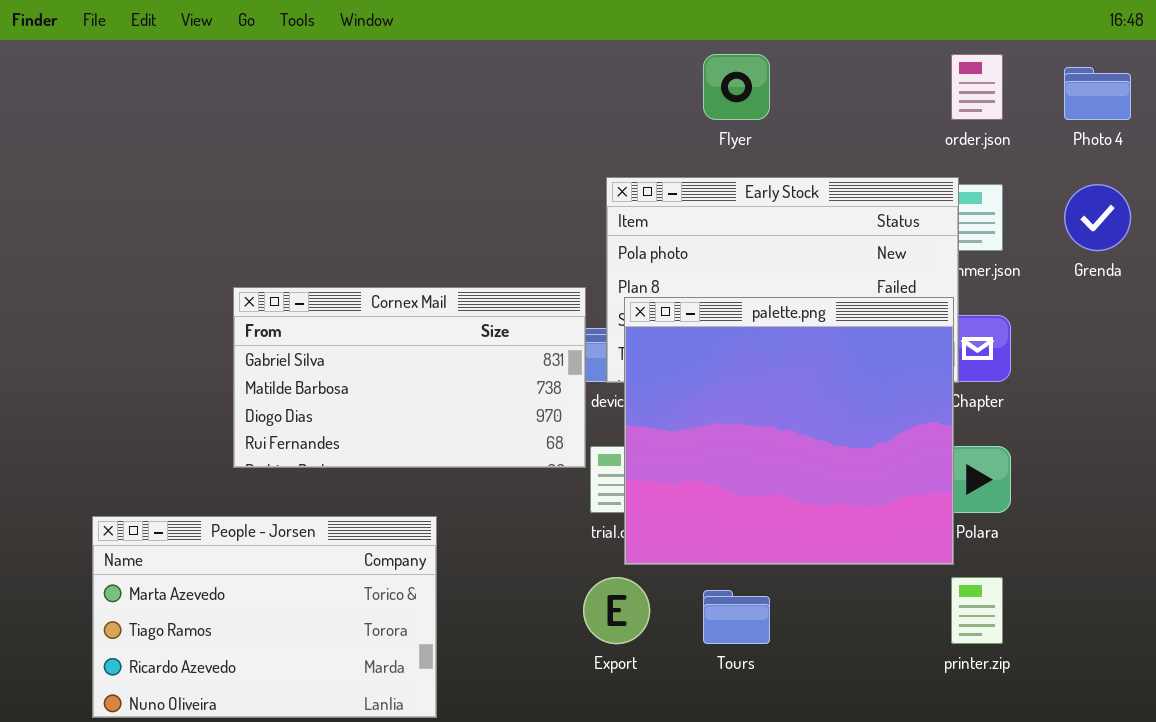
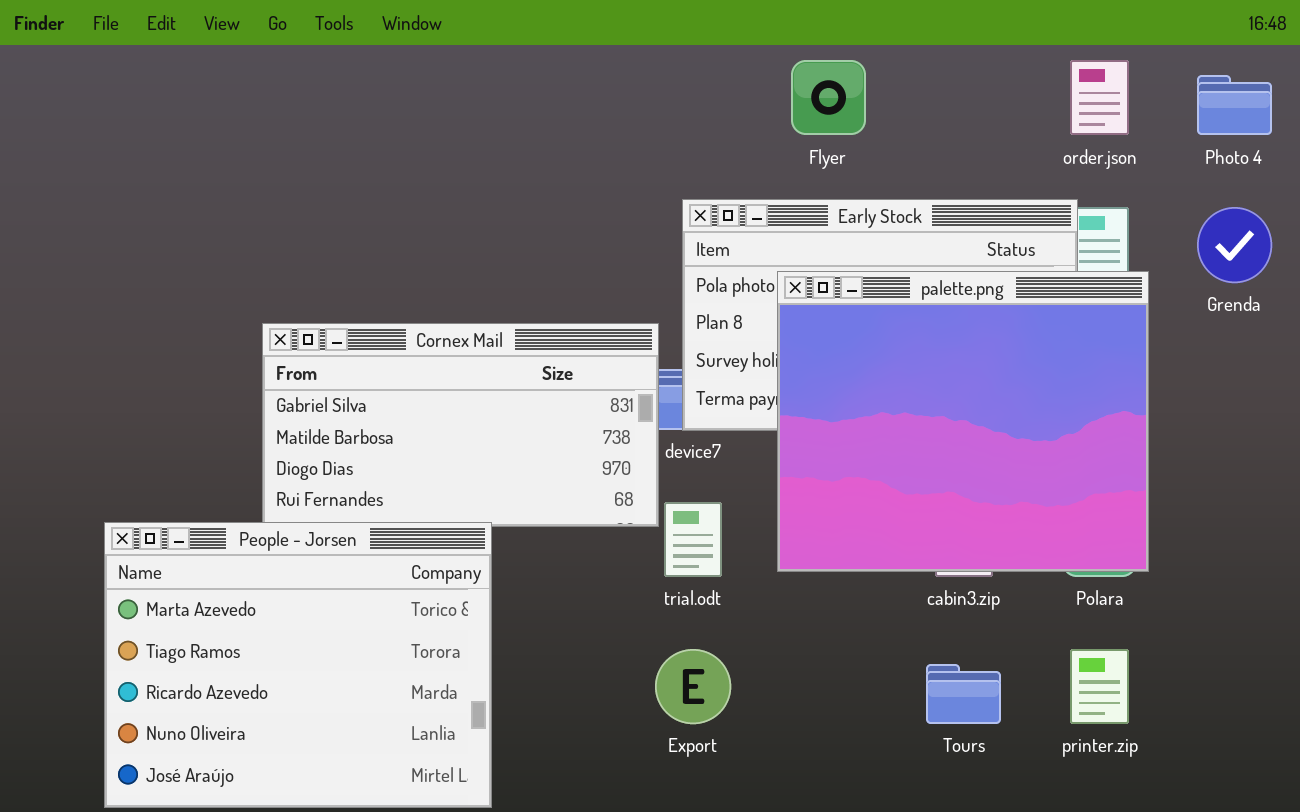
palette.png: [624,297,954,565] -> [777,271,1149,572], moved
People - Jorsen: [92,516,437,718] -> [104,522,492,808], resized
Tours: [703,590,770,644] -> [926,664,1001,724], moved

